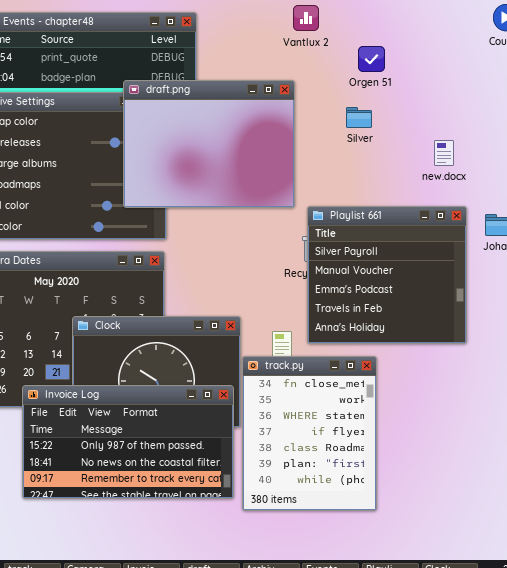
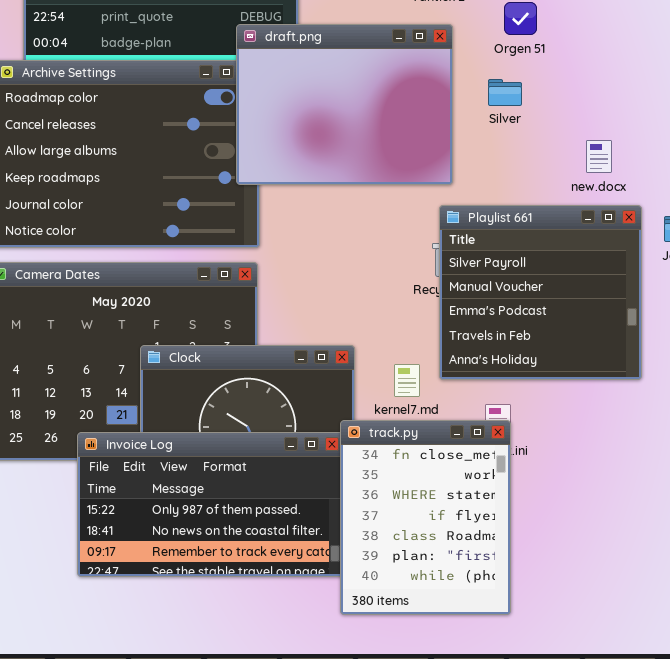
draft.png: [123,80,295,208] -> [236,24,453,185], moved
new.docx: [434,140,454,166] -> [586,140,612,173], moved
track.py: [242,356,377,511] -> [340,420,511,615], moved

